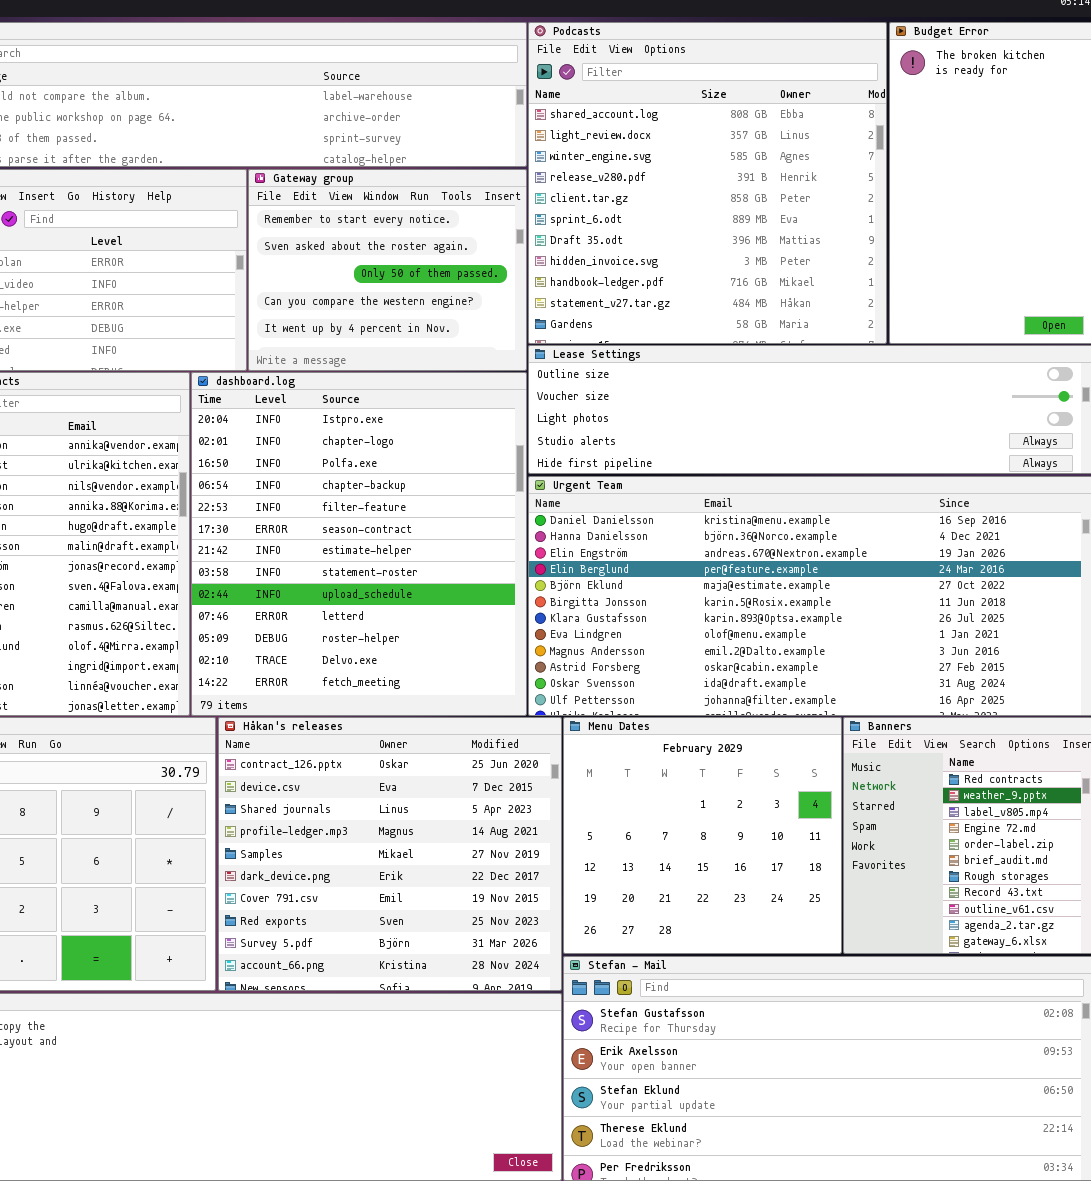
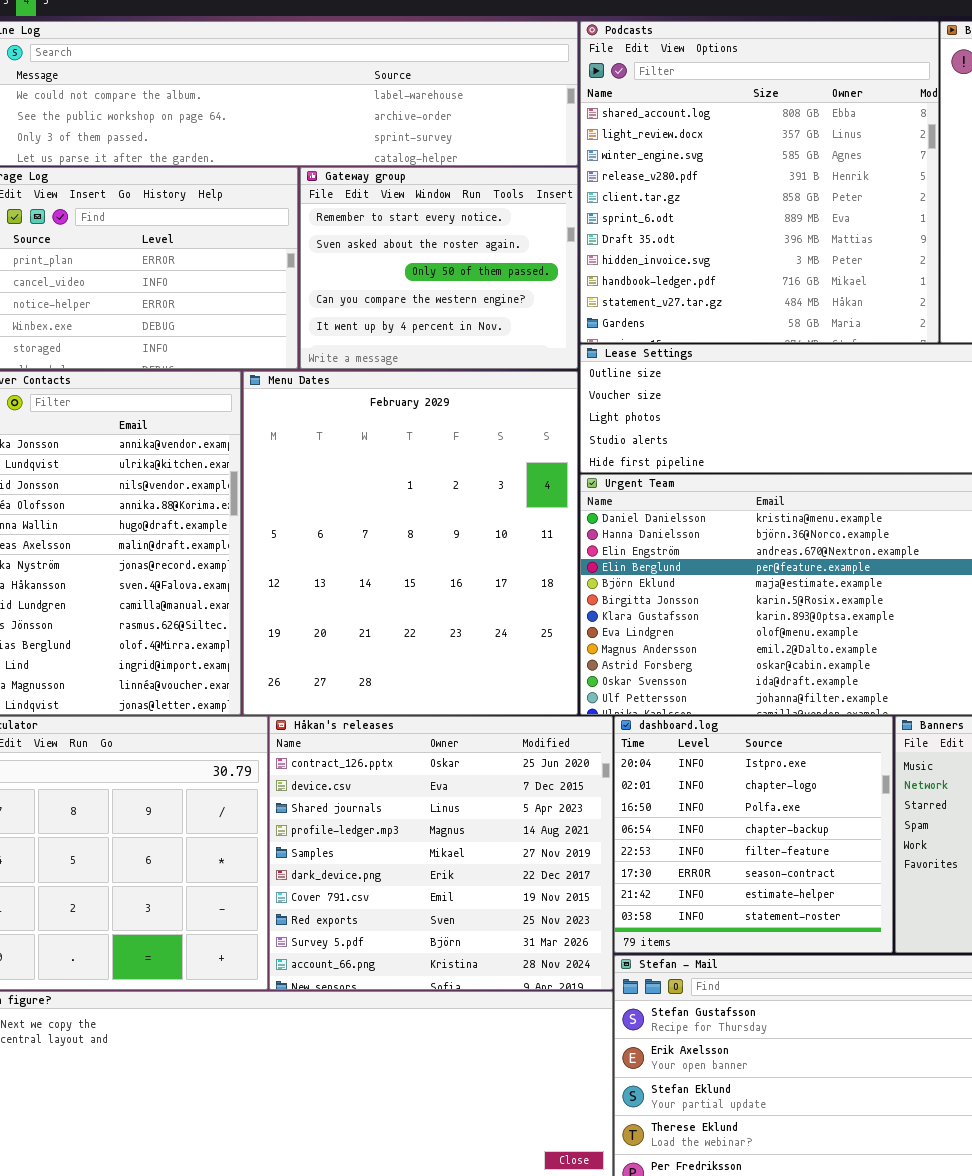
dashboard.log: [191,372,527,716] -> [614,716,893,953], moved, resized
Menu Dates: [563,717,842,954] -> [243,371,578,715], moved, resized

